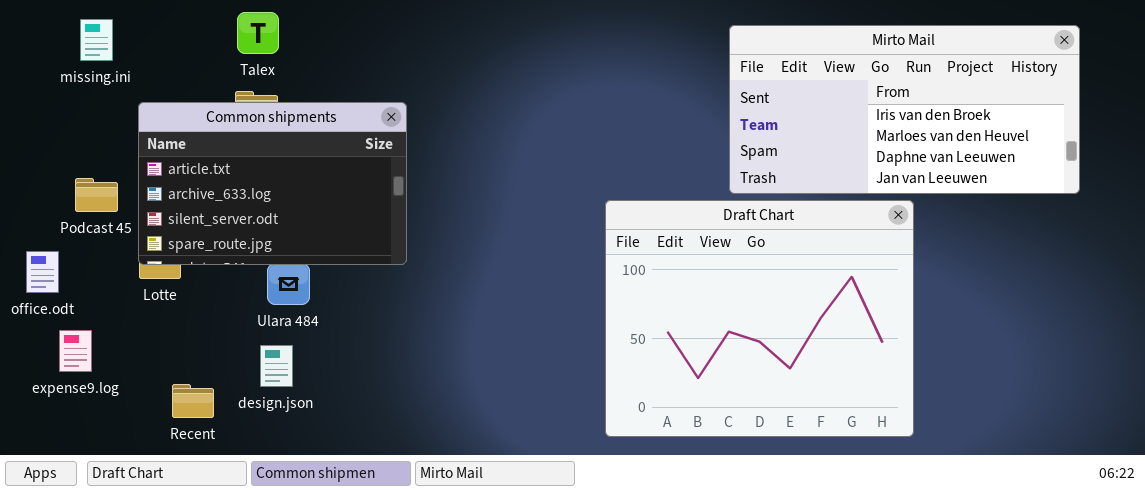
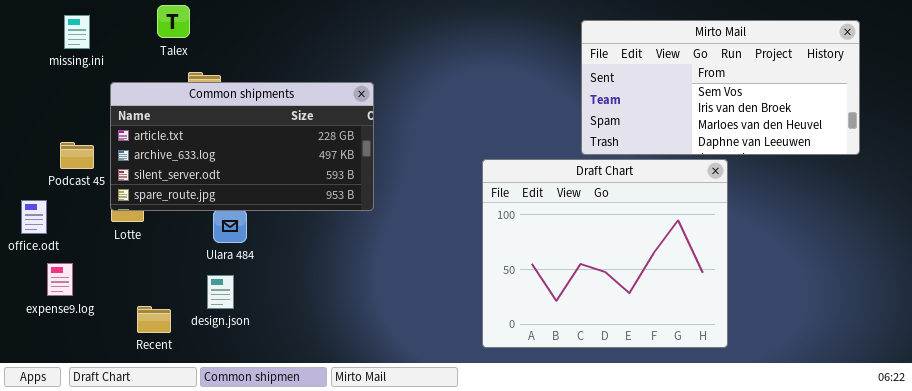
Talex: [237,12,279,54] -> [157,5,190,38], moved
Mirto Mail: [729,25,1080,194] -> [581,20,860,155], scrolled up 1 row
Common shipments: [138,102,407,265] -> [110,82,374,211], resized

